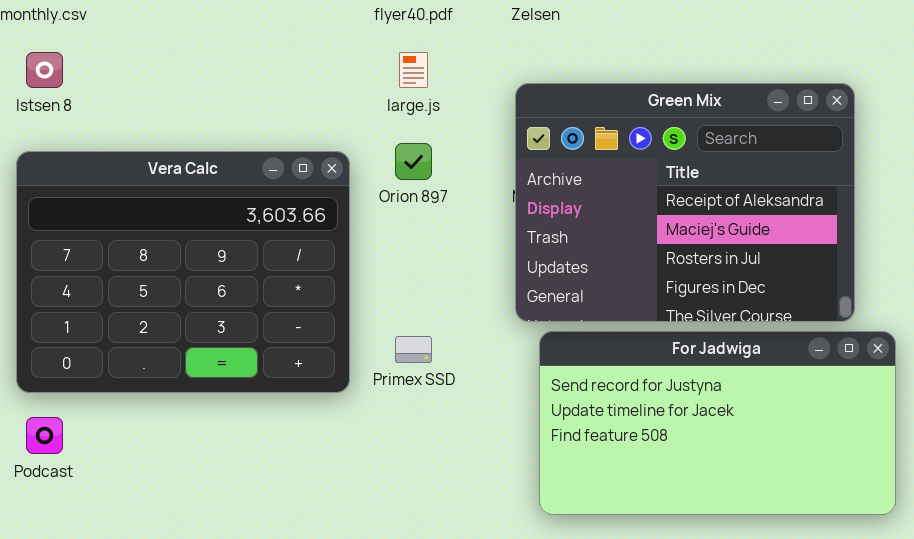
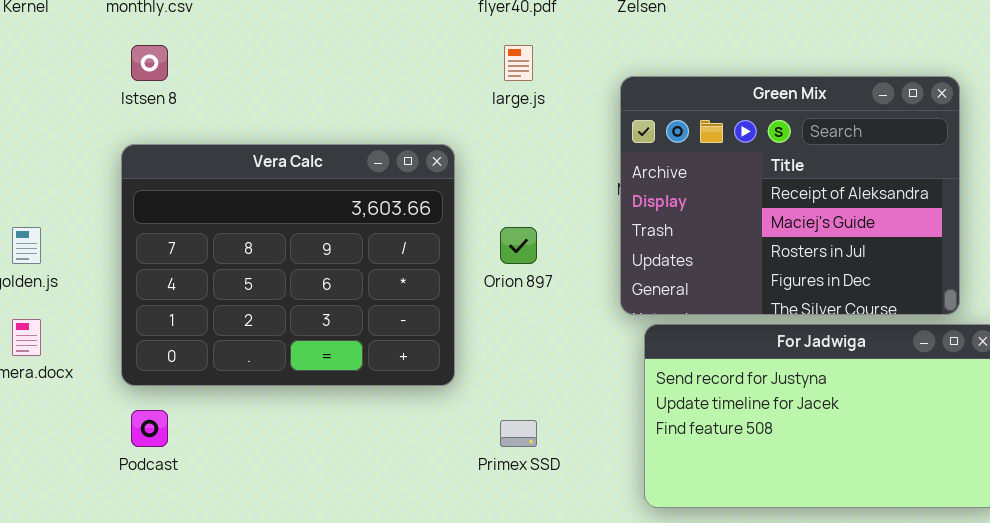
Orion 897: [395,143,432,180] -> [500,227,537,264], moved
Primex SSD: [395,336,432,363] -> [500,420,537,447], moved

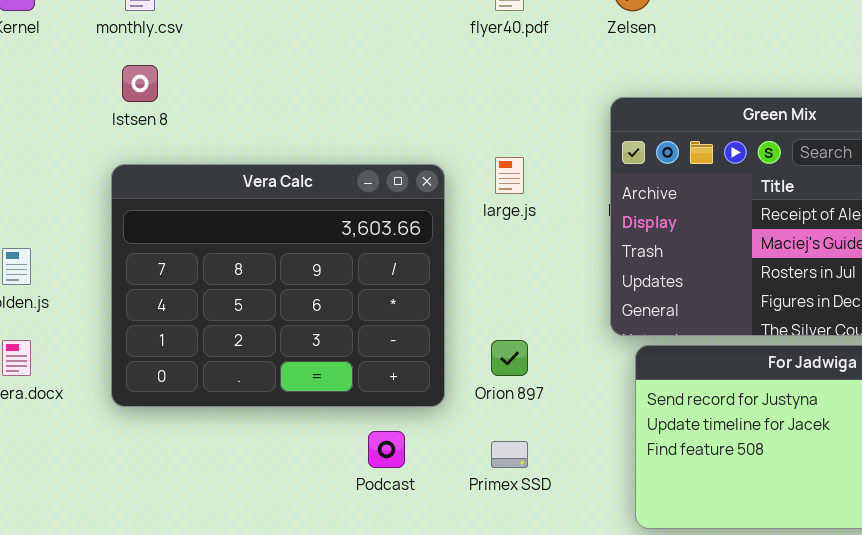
large.js: [504,45,533,81] -> [495,157,524,194], moved
Orion 897: [500,227,537,264] -> [491,340,528,376], moved
Podcast: [131,410,168,447] -> [368,431,405,468], moved

